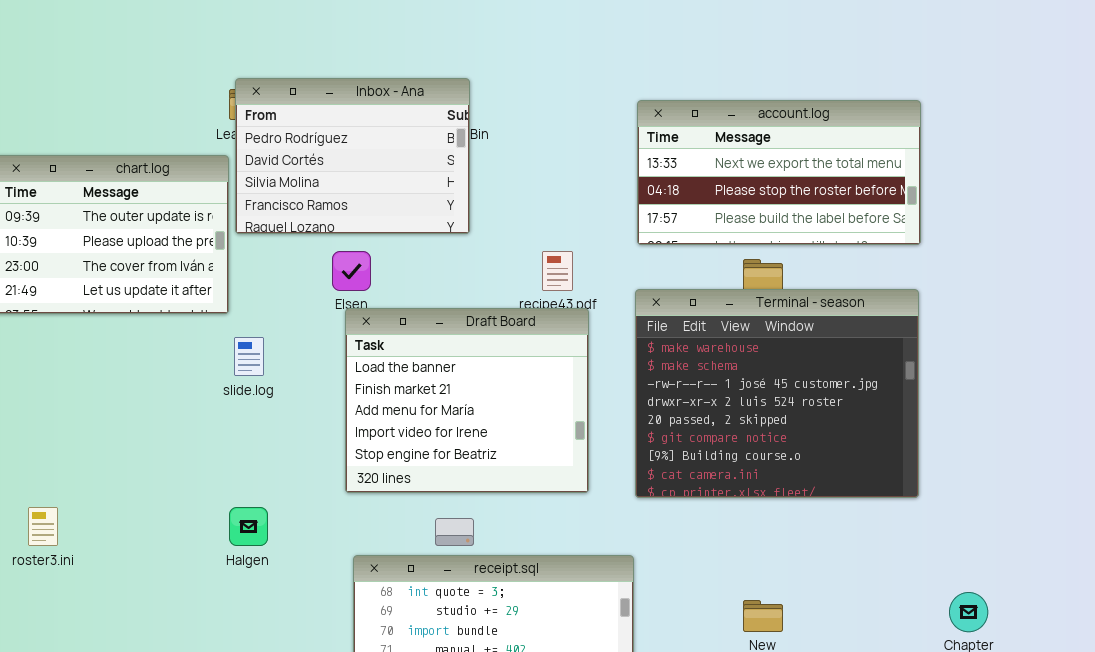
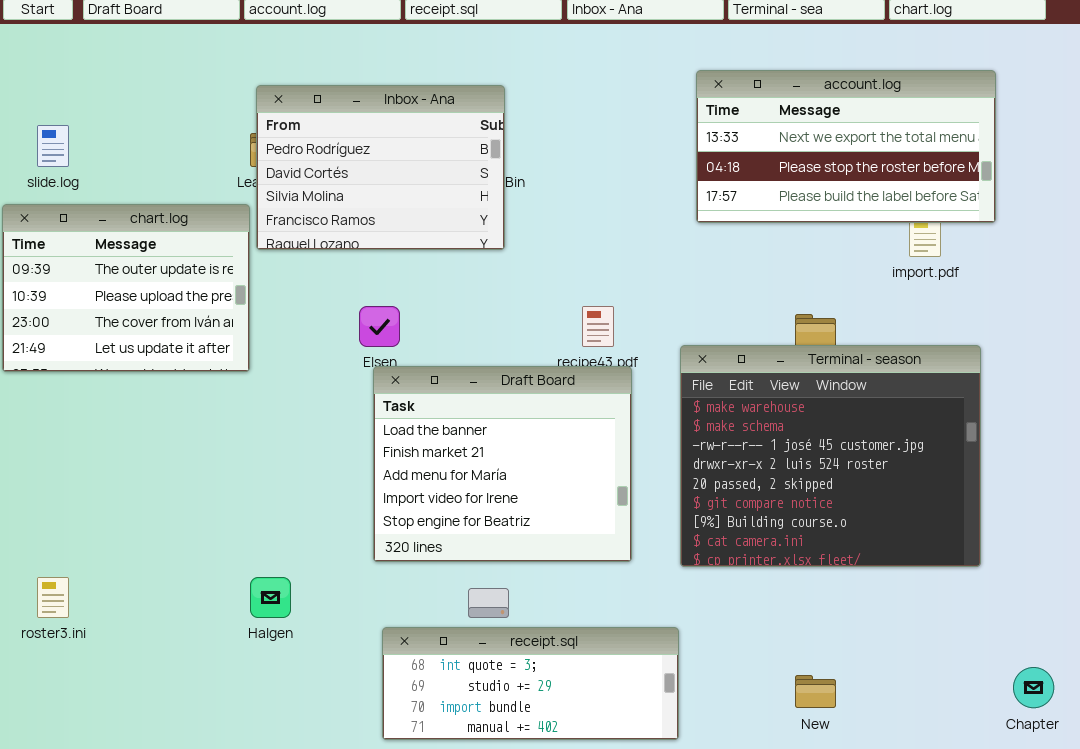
Inbox - Ana: [235,78,470,234] -> [256,85,505,250], moved
account.log: [637,100,921,245] -> [696,70,996,223], moved
slide.log: [234,337,264,376] -> [37,125,69,167], moved

